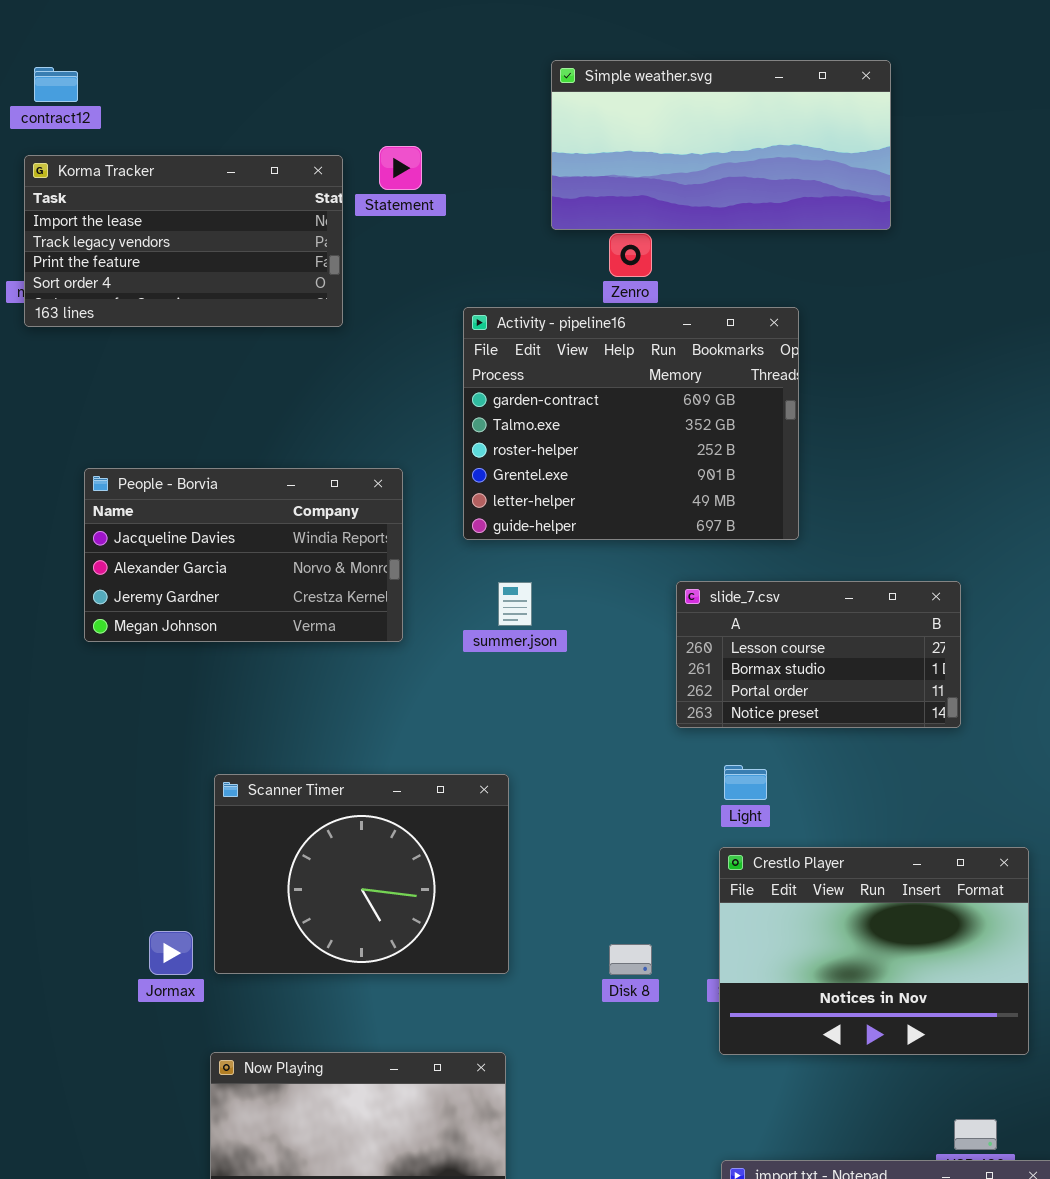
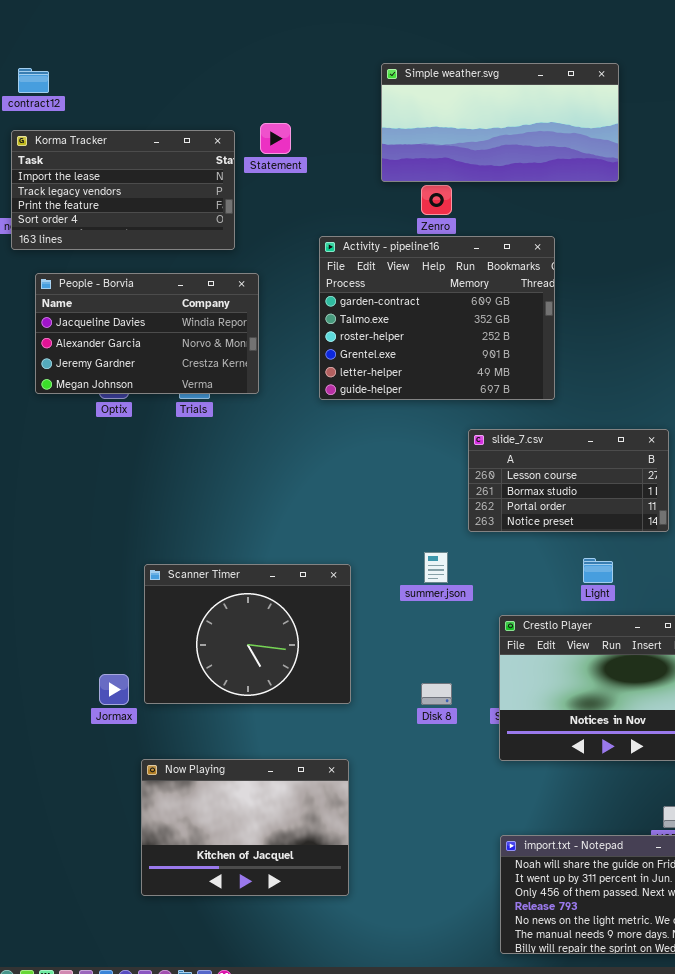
People - Borvia: [84,468,403,642] -> [35,273,259,394], moved
summer.json: [498,582,532,626] -> [424,552,448,583], moved
Light: [724,765,767,800] -> [583,558,613,583], moved

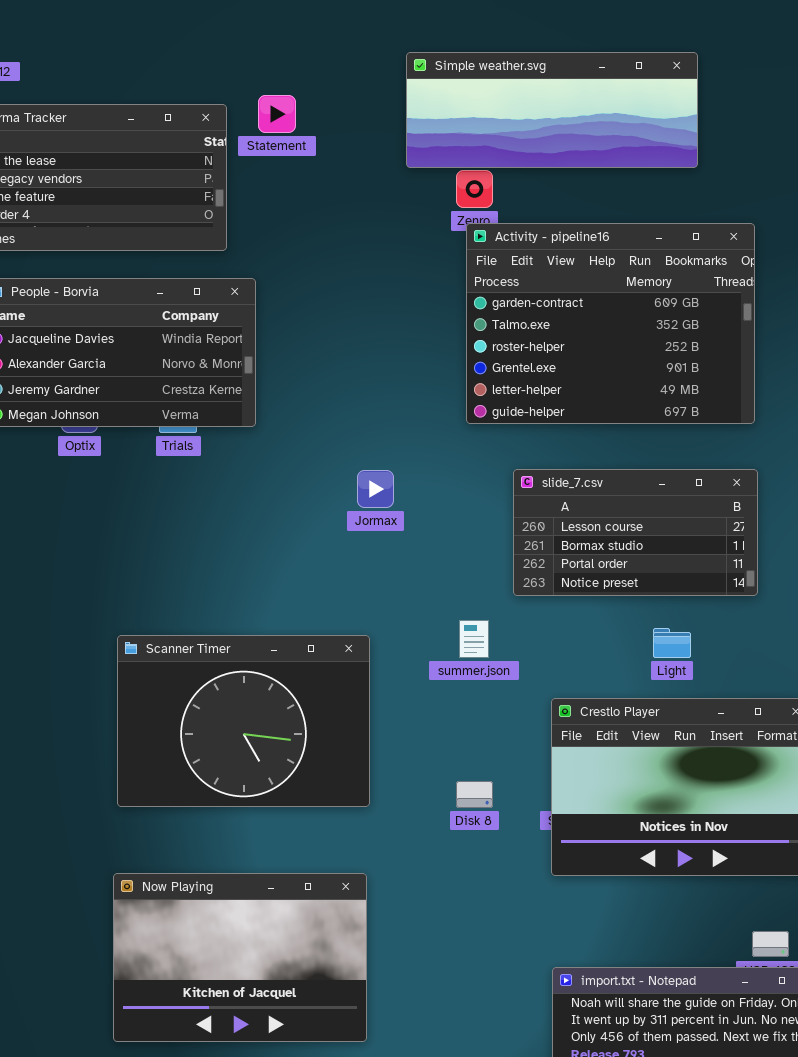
Simple weather.svg: [381,63,619,182] -> [406,52,698,168], resized
Activity - pipeline16: [319,236,555,400] -> [466,223,755,424], moved
Jormax: [99,674,129,705] -> [357,470,394,508], moved

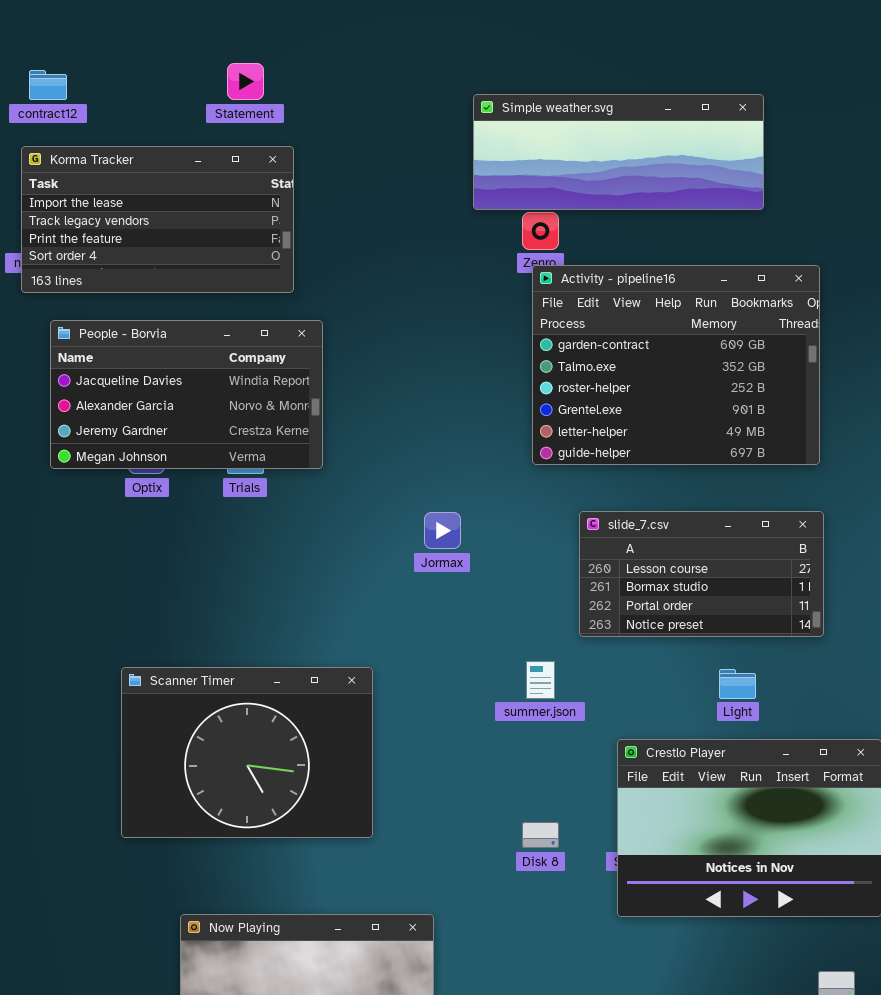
Statement: [258,95,296,133] -> [227,63,264,100], moved
Scanner Timer: [117,635,370,807] -> [121,667,373,838], moved

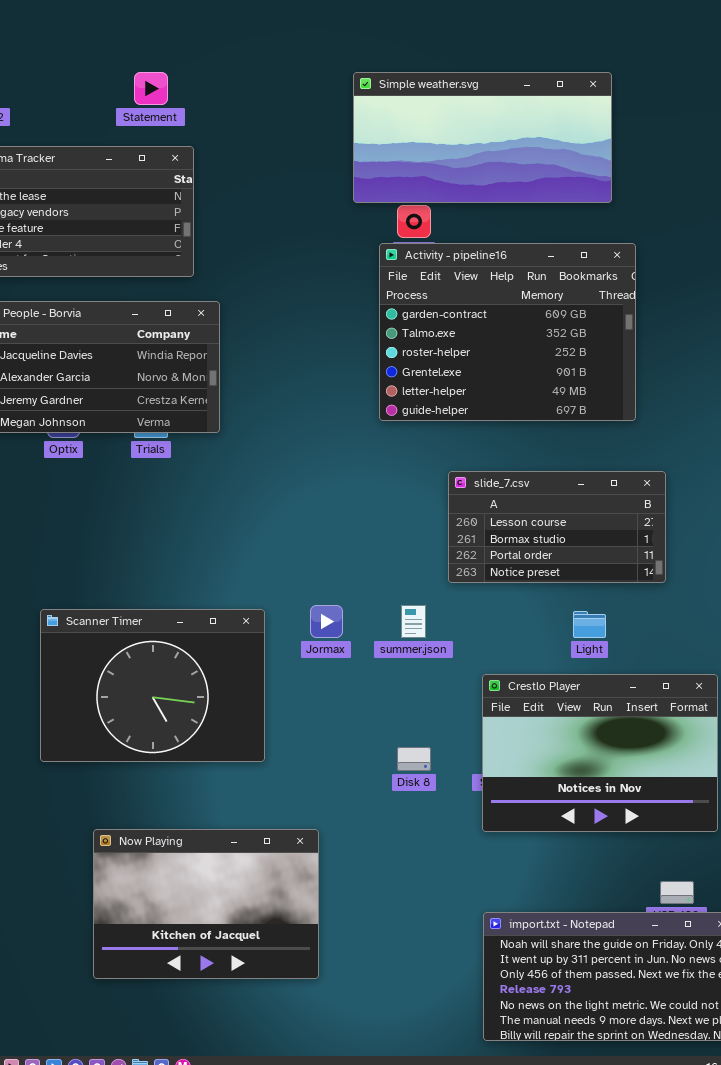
Simple weather.svg: [473,94,764,210] -> [353,72,612,203], resized
Activity - pipeline16: [532,265,820,465] -> [379,243,636,421], moved
Jormax: [424,512,461,549] -> [310,605,343,638], moved

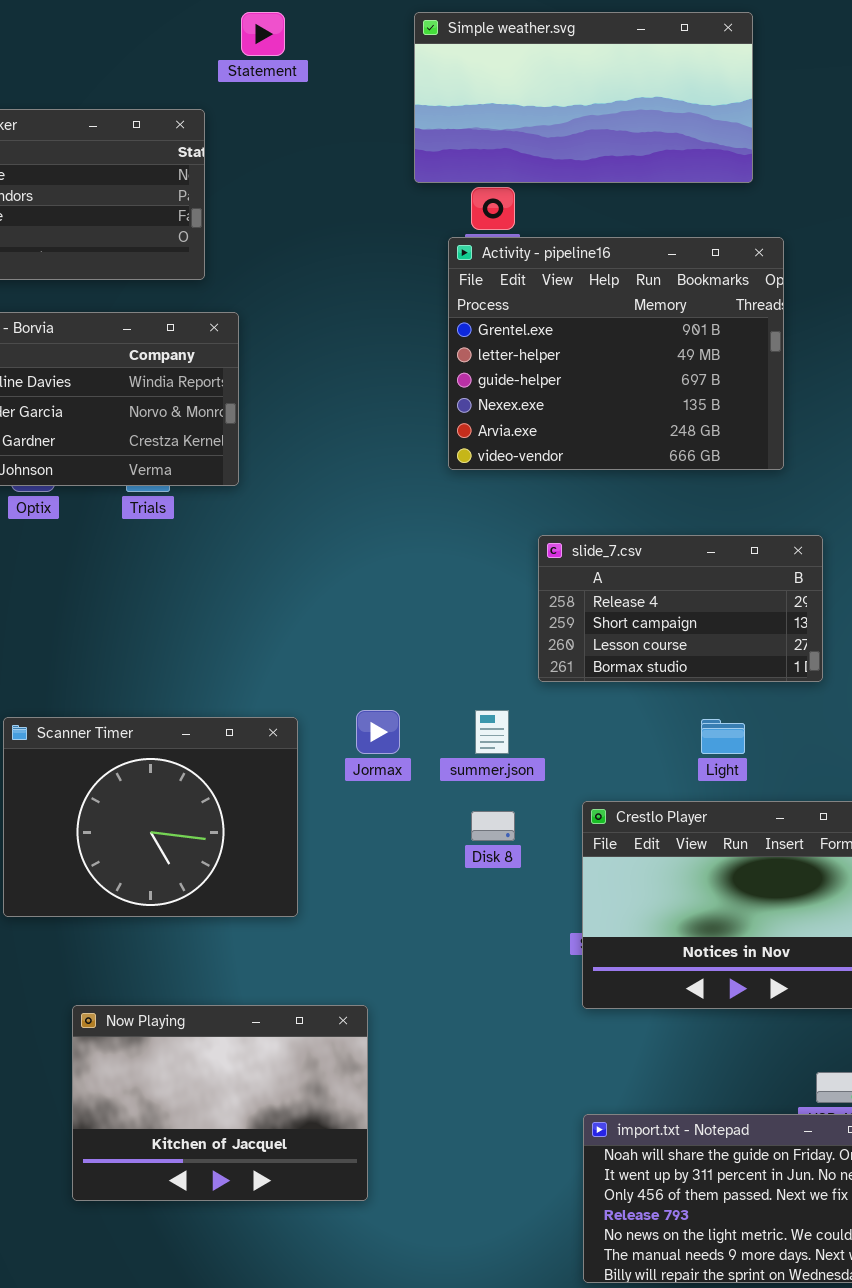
Statement: [134,72,168,105] -> [241,12,285,56], moved
Activity - pipeline16: [379,243,636,421] -> [448,237,784,470], scrolled down 3 rows
slide_7.csv: [448,471,666,583] -> [538,535,823,682], scrolled up 2 rows
Disk 8: [397,747,431,771] -> [471,811,515,841], moved

